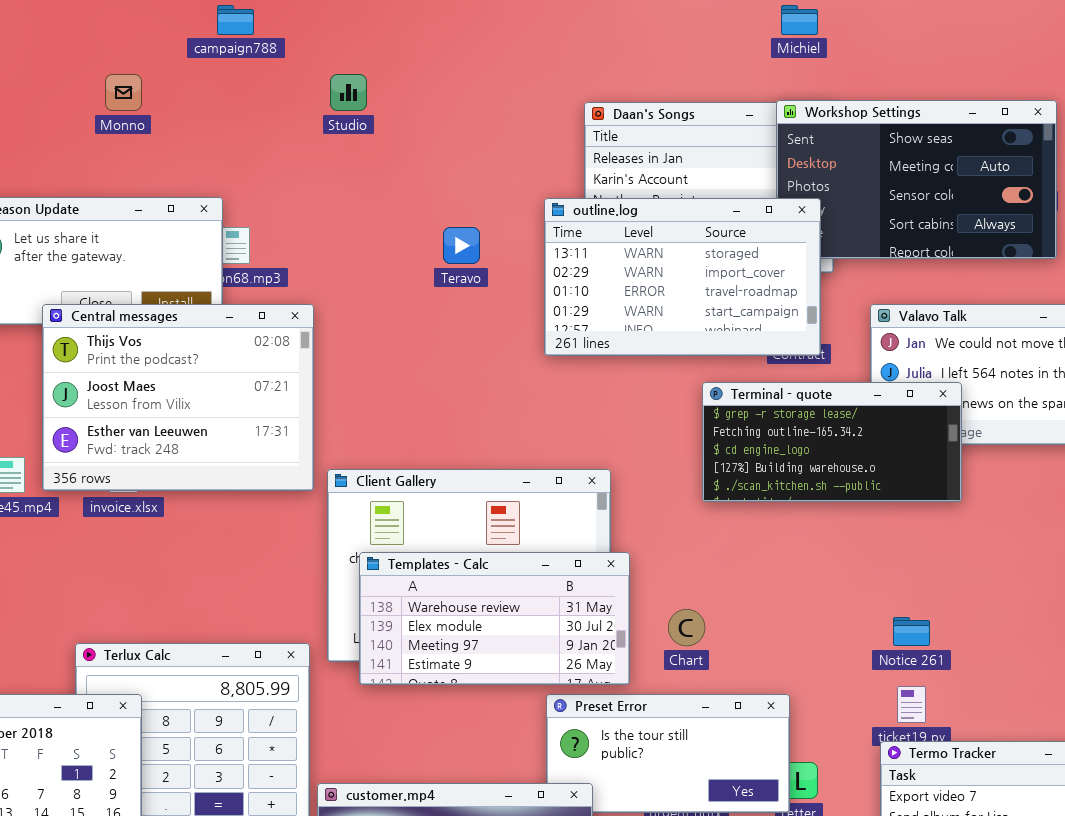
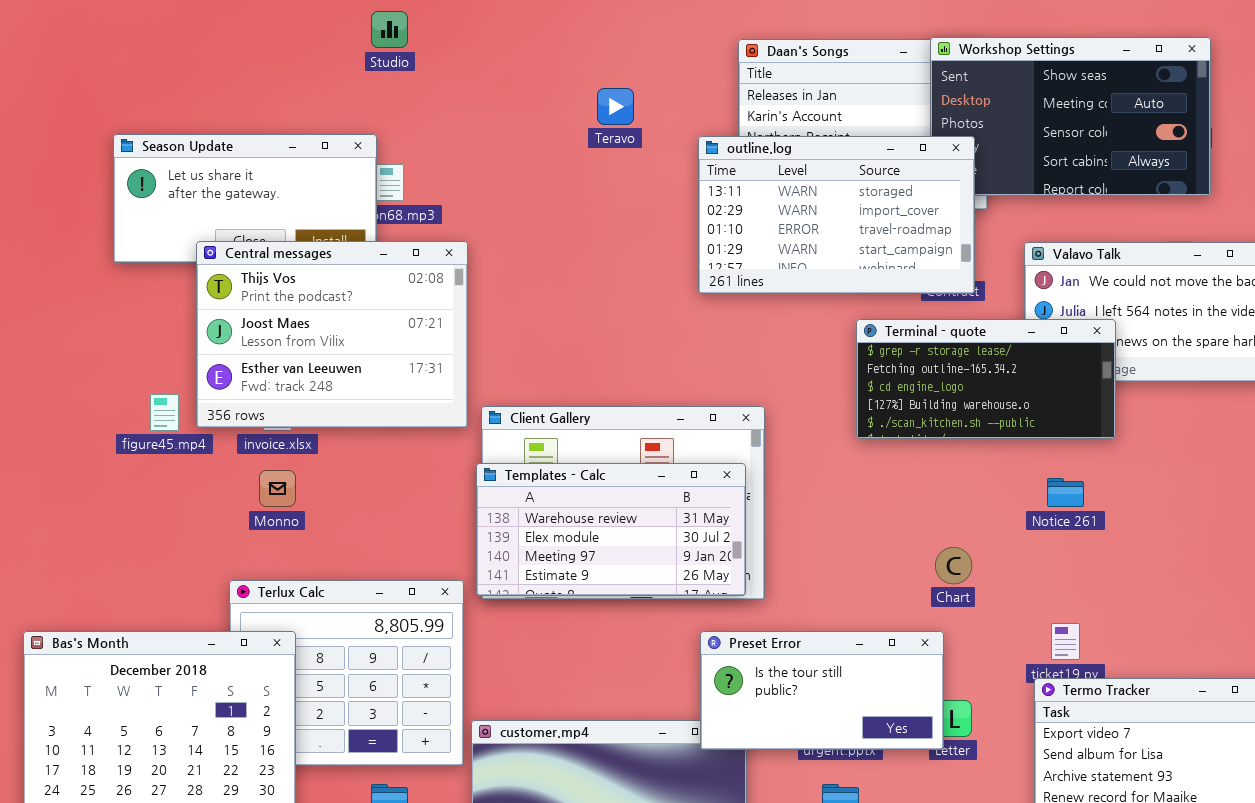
Monno: [105,74,142,111] -> [259,470,296,507], moved
Studio: [330,74,367,111] -> [371,11,408,48], moved
Teravo: [443,227,480,264] -> [597,88,634,125], moved
Templates - Calc: [359,552,630,685] -> [476,463,746,596], moved
Chart: [668,609,705,646] -> [935,547,972,584], moved
Notice 261: [893,617,930,646] -> [1047,478,1084,507], moved
Preset Error: [546,694,790,813] -> [700,631,944,750], raised

